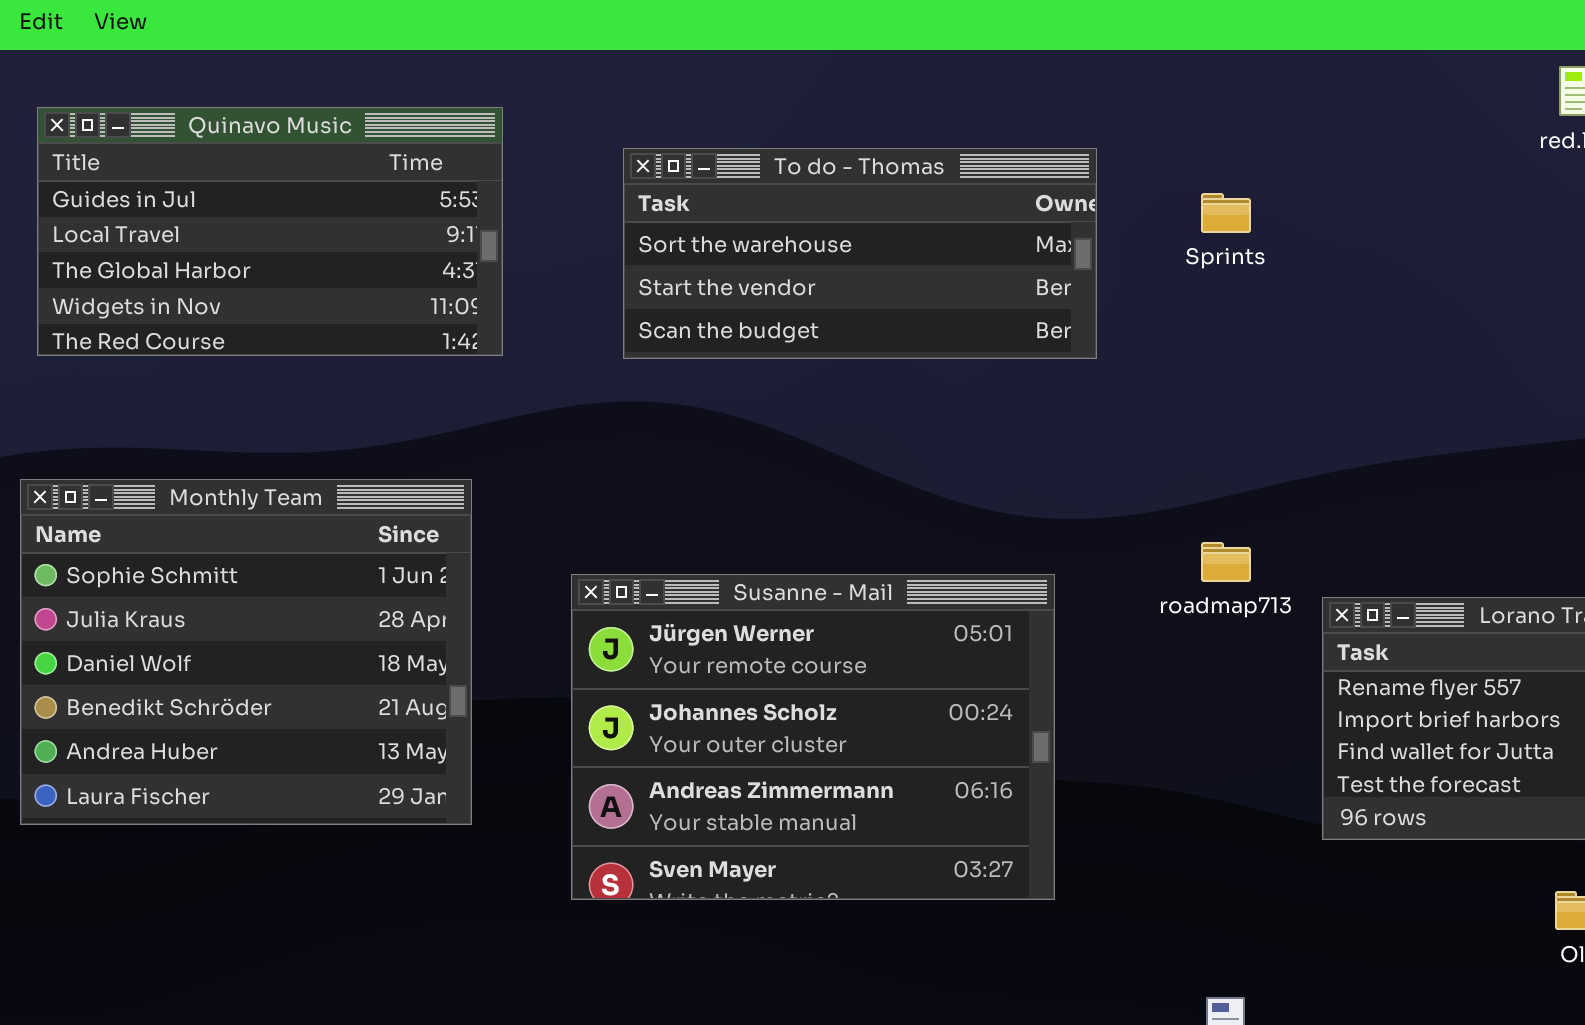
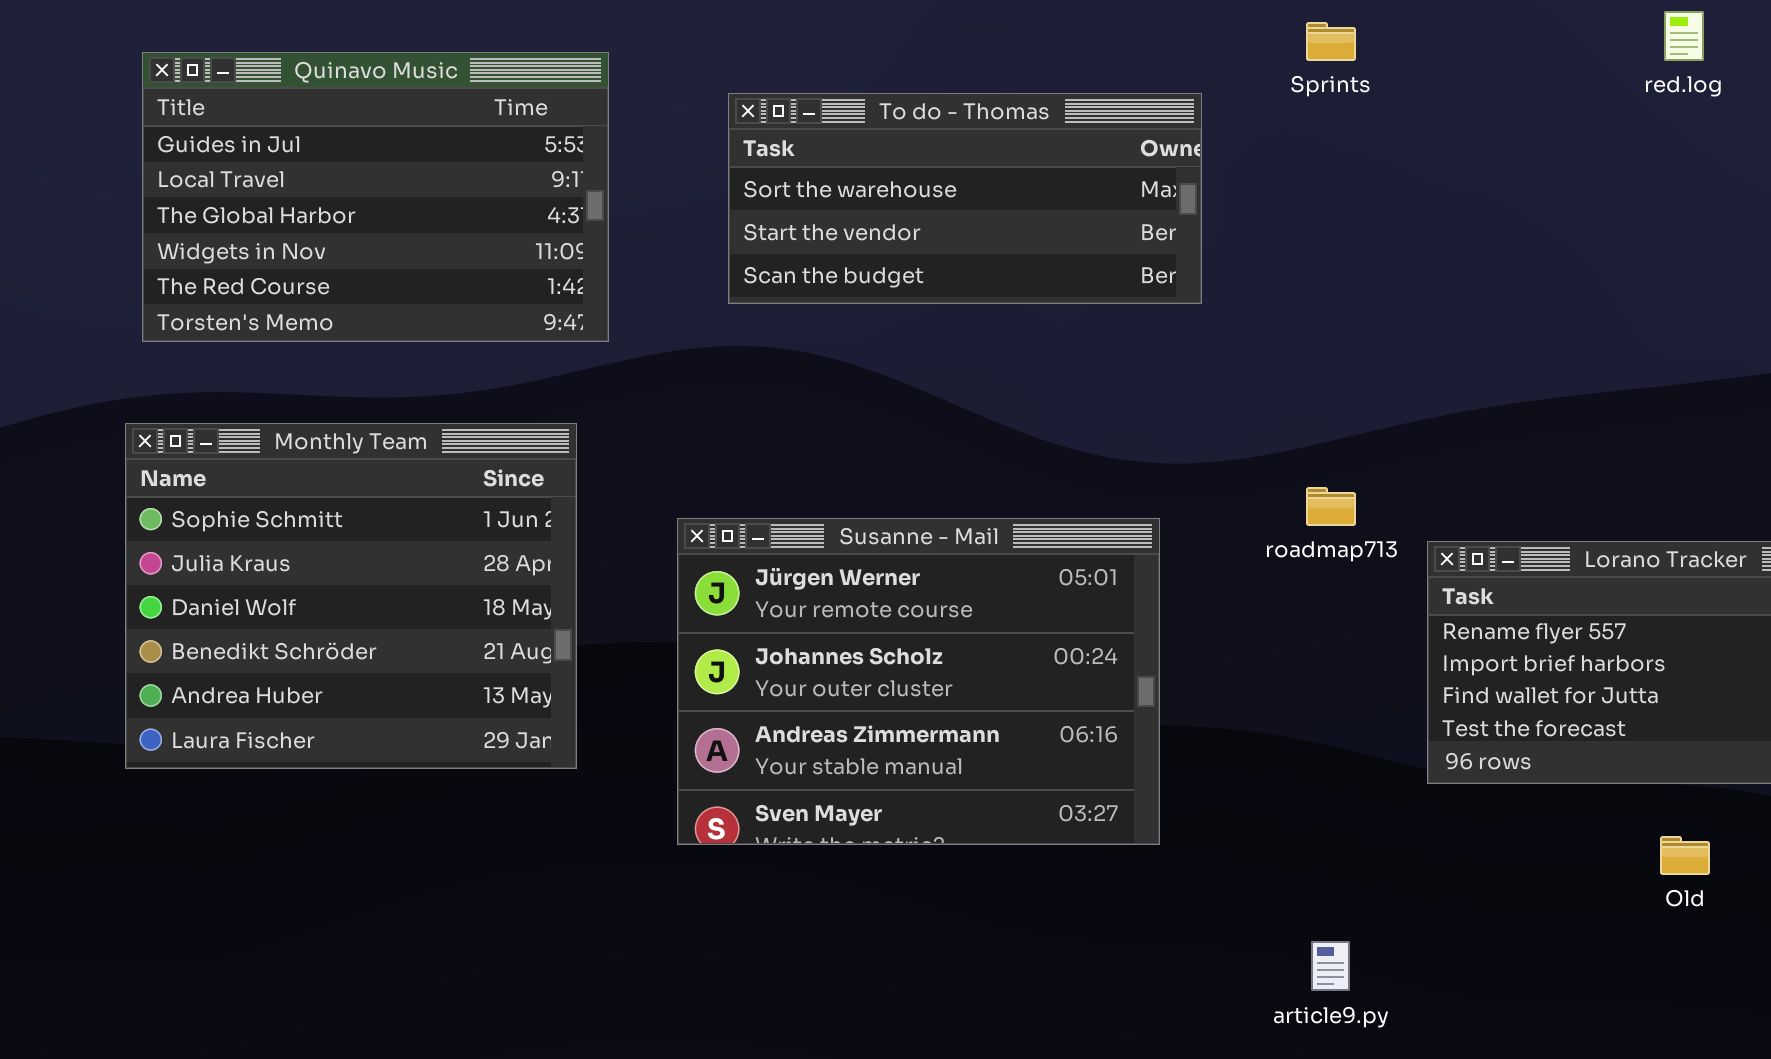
Quinavo Music: [37,107,503,356] -> [142,52,609,342], resized
Sprints: [1201,193,1251,233] -> [1306,22,1356,61], moved

